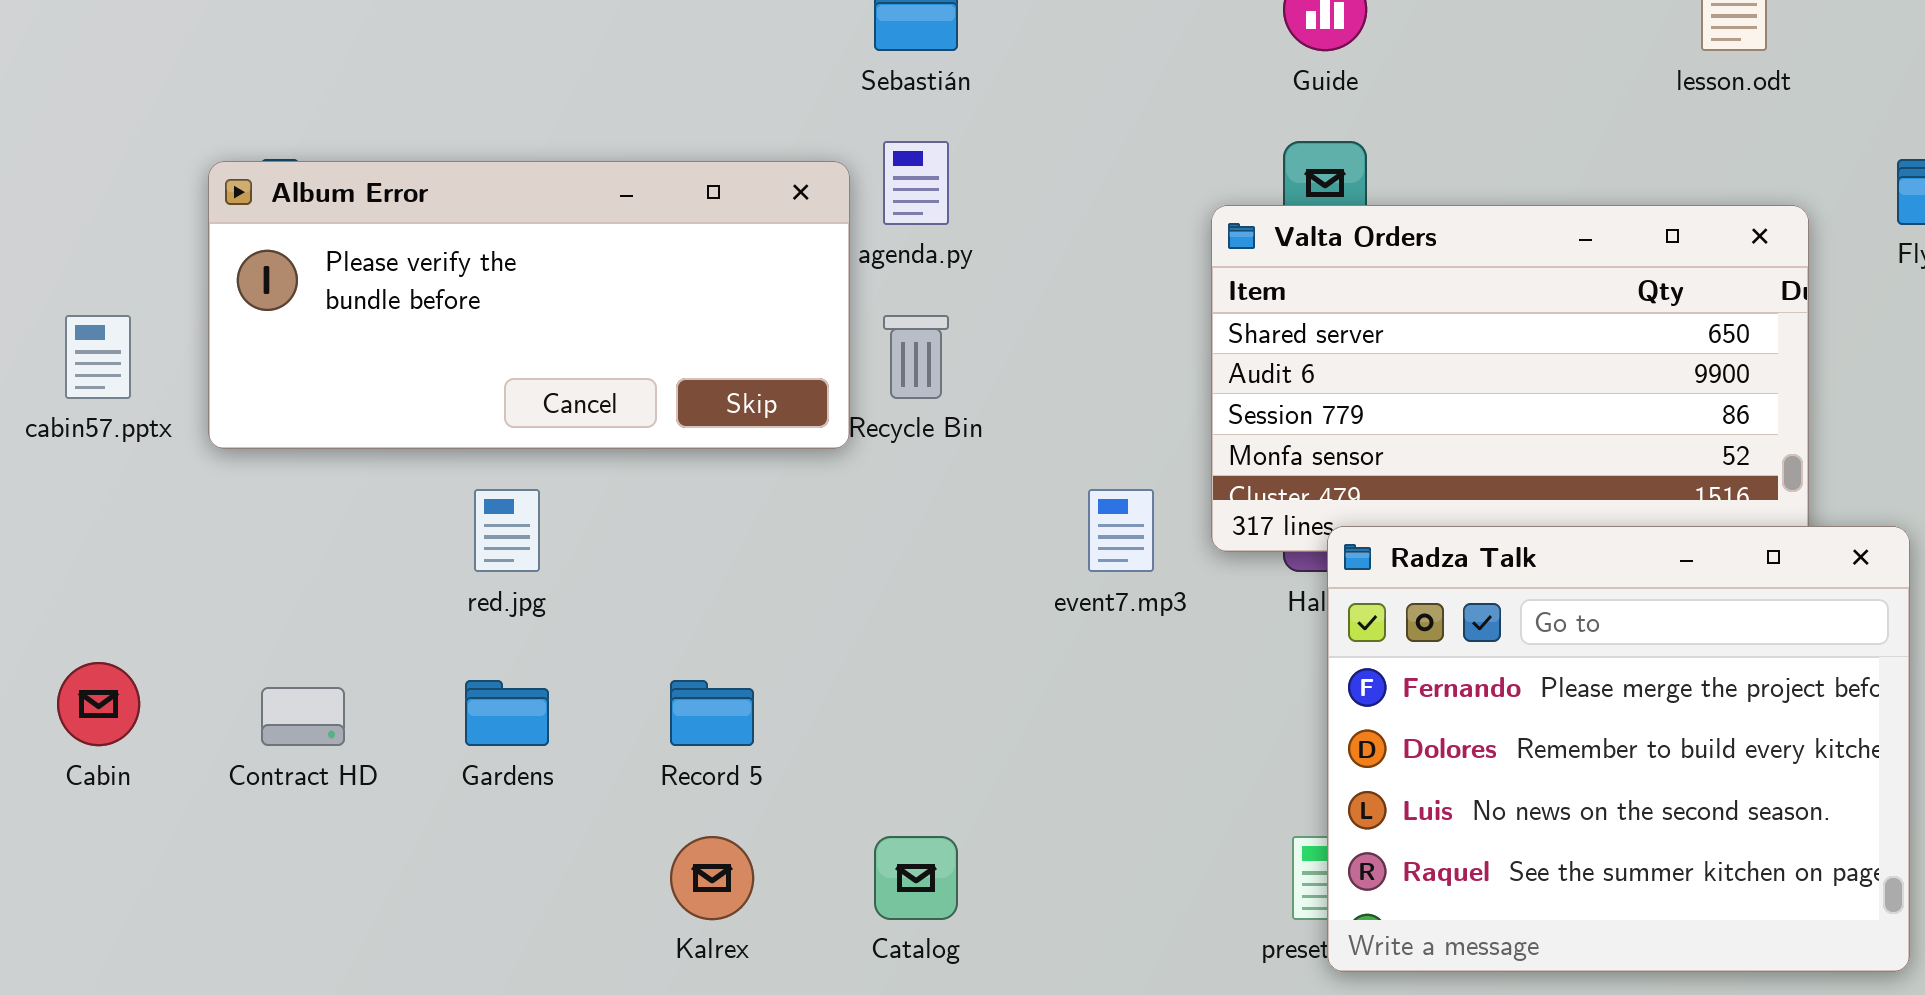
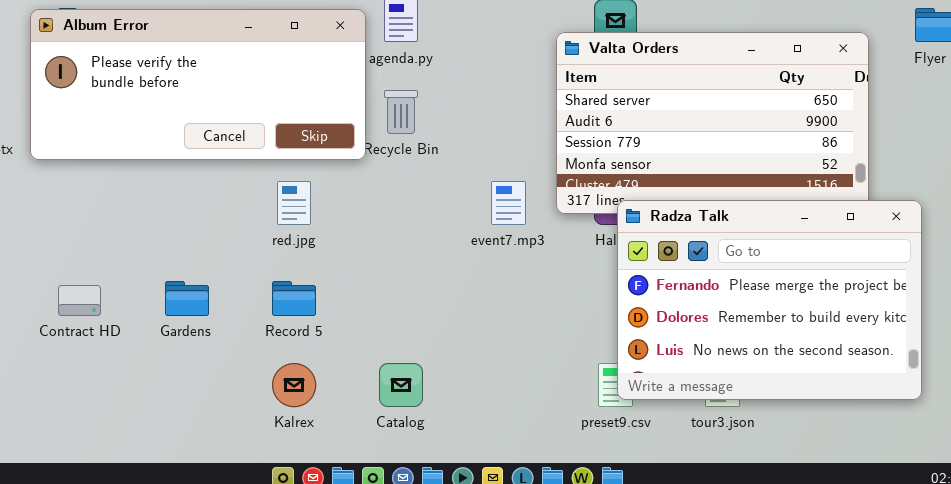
red.jpg: [474,489,540,572] -> [277,181,311,225], moved
Radza Talk: [1327,526,1910,972] -> [617,200,922,400], resized

